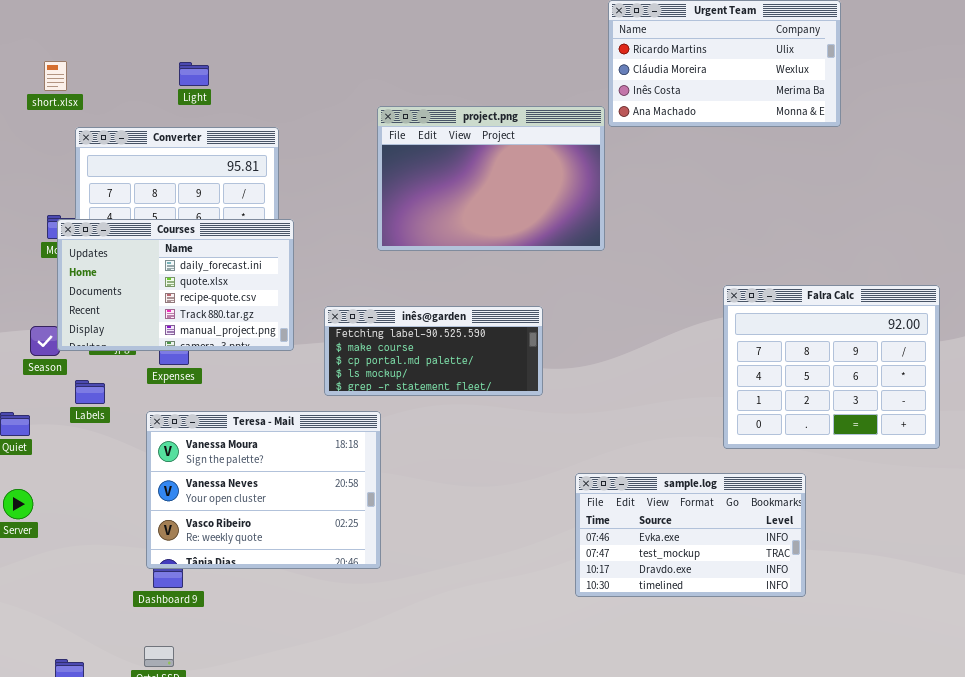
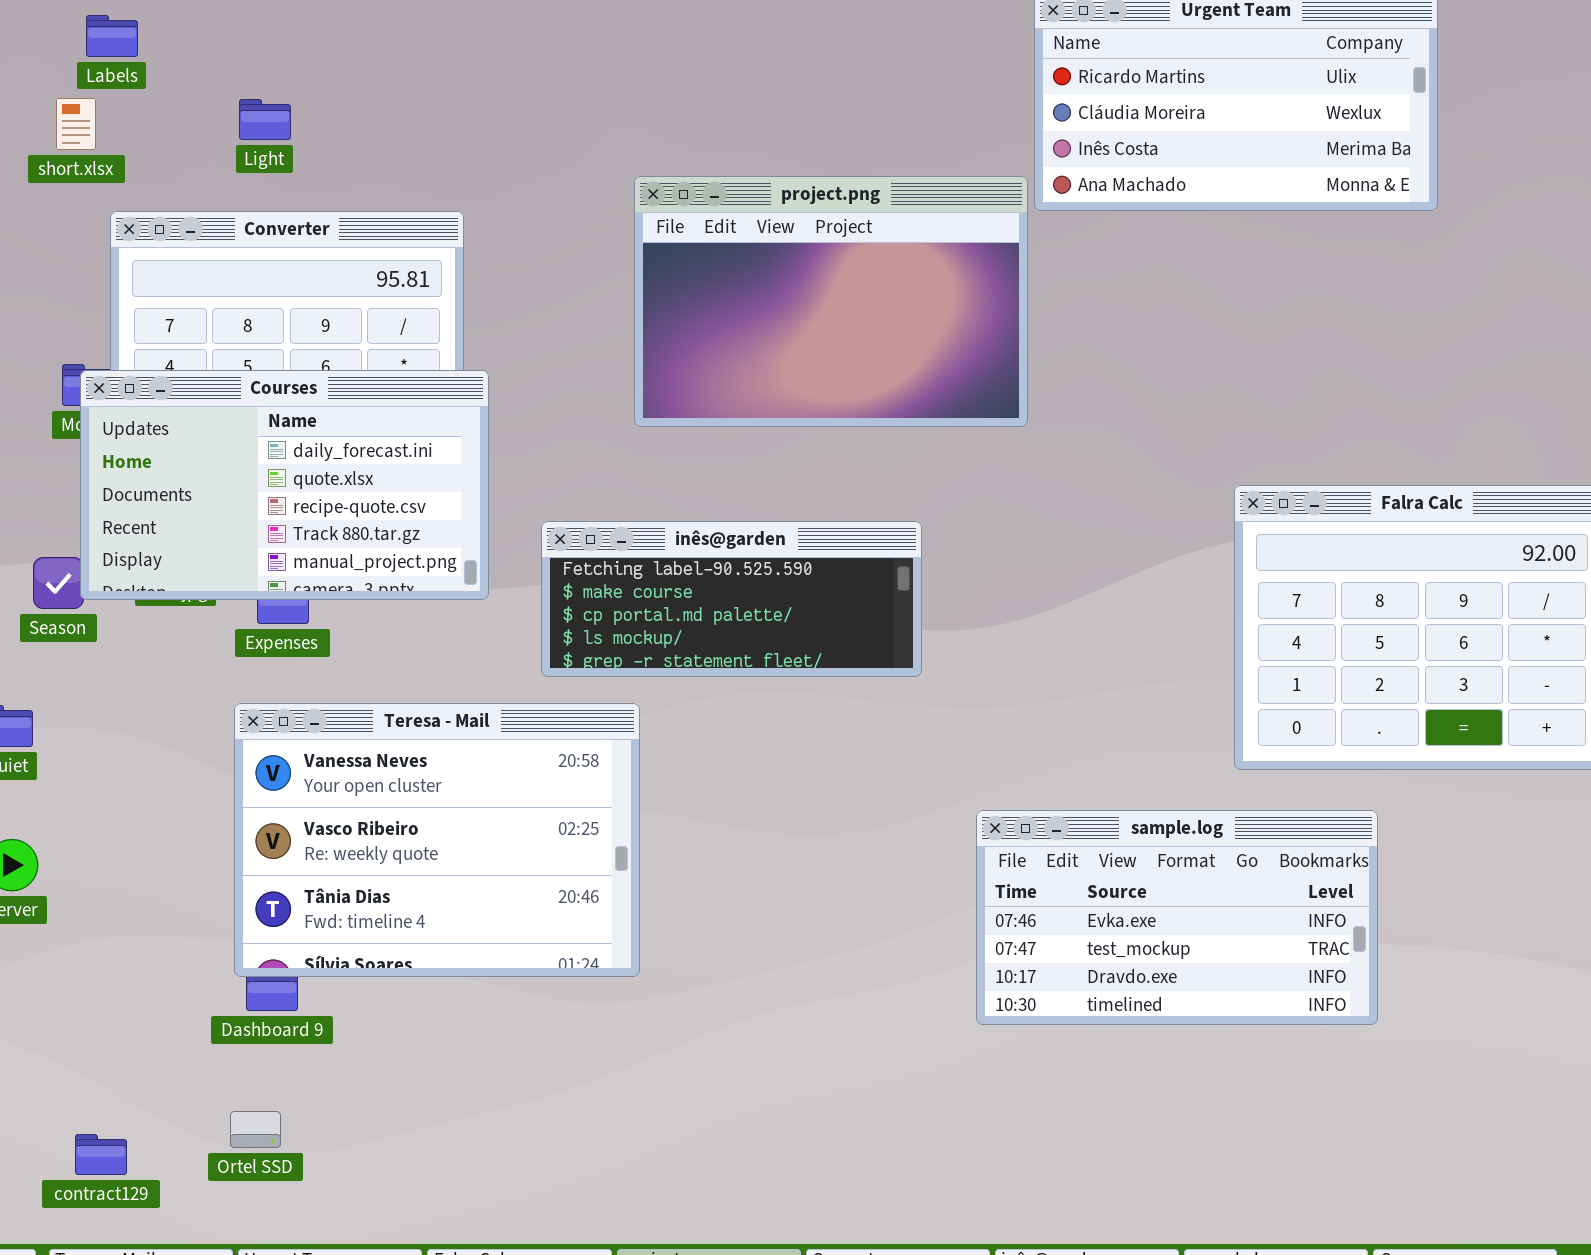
Light: [179,62,209,86] -> [239,99,291,140], moved
Labels: [75,380,105,404] -> [86,15,138,57], moved
Teresa - Mail: [146,411,381,569] -> [234,703,640,977], scrolled down 1 row

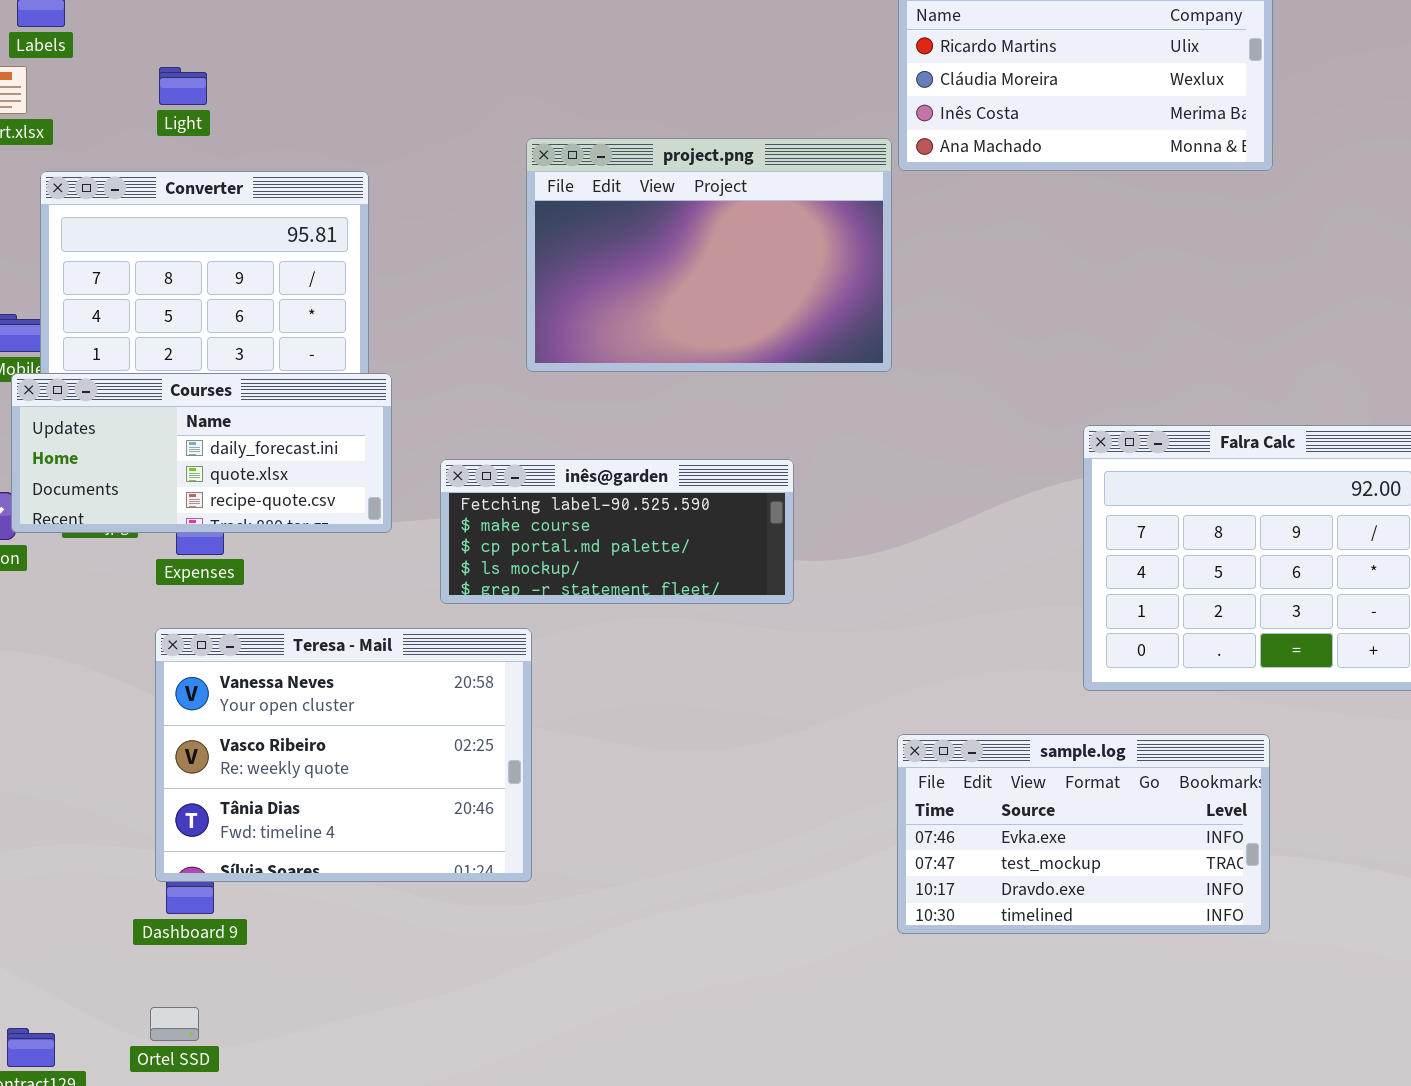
Courses: [80,370,489,600] -> [11,373,392,533], resized
sample.log: [976,810,1378,1025] -> [897,734,1270,934], moved

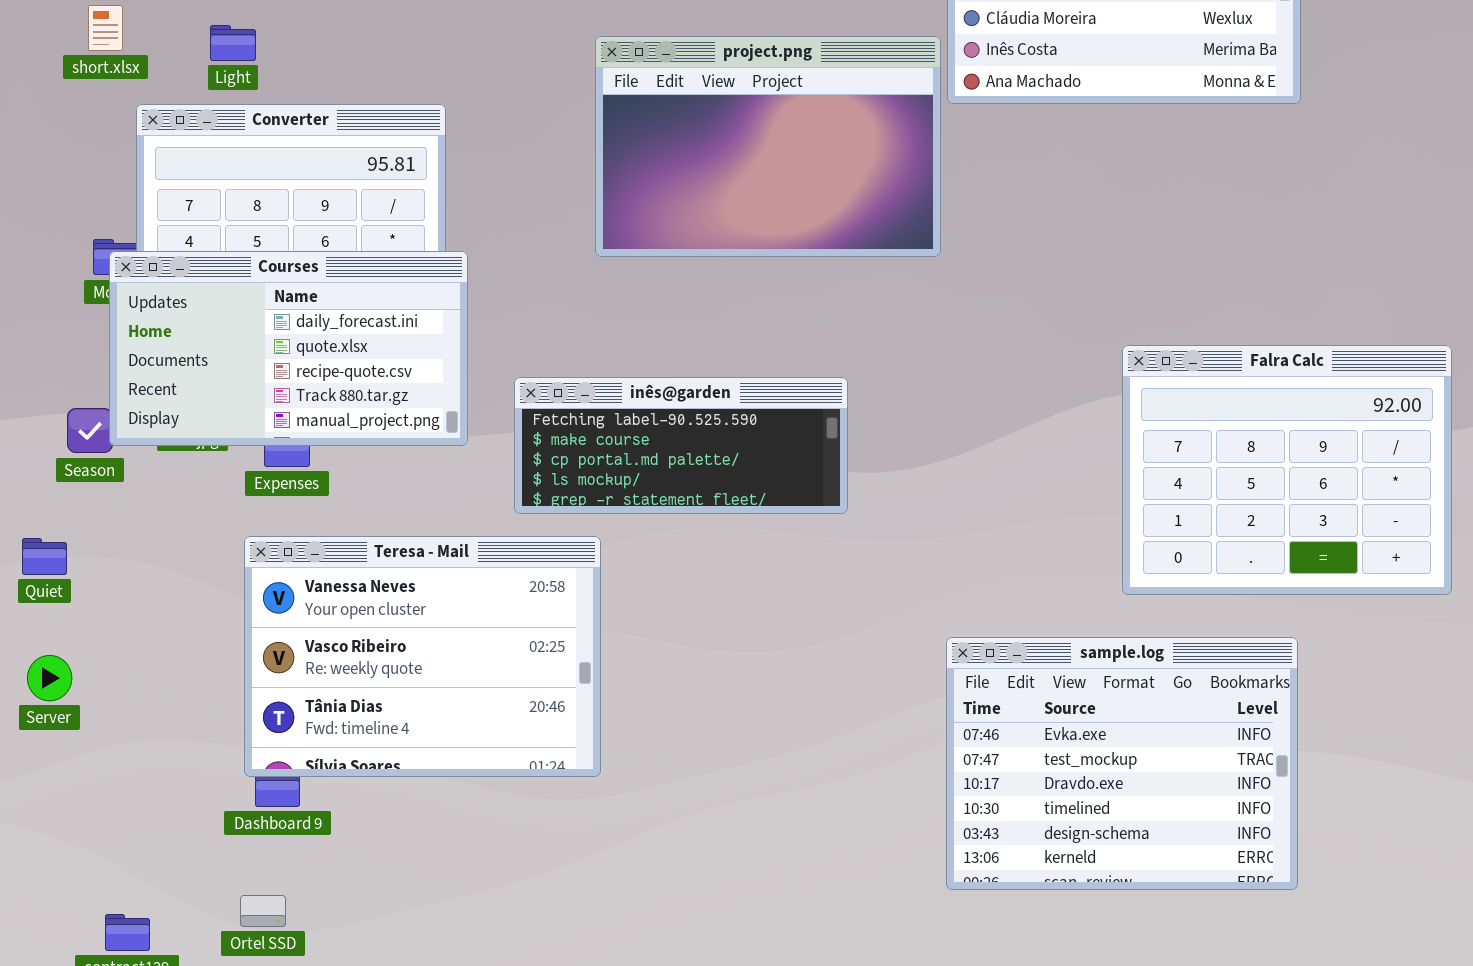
Light: [159,67,207,105] -> [210,25,256,61], moved
project.png: [526,138,892,372] -> [595,36,941,257], moved
Courses: [11,373,392,533] -> [109,251,468,446], resized
sample.log: [897,734,1270,934] -> [946,637,1298,890], resized

